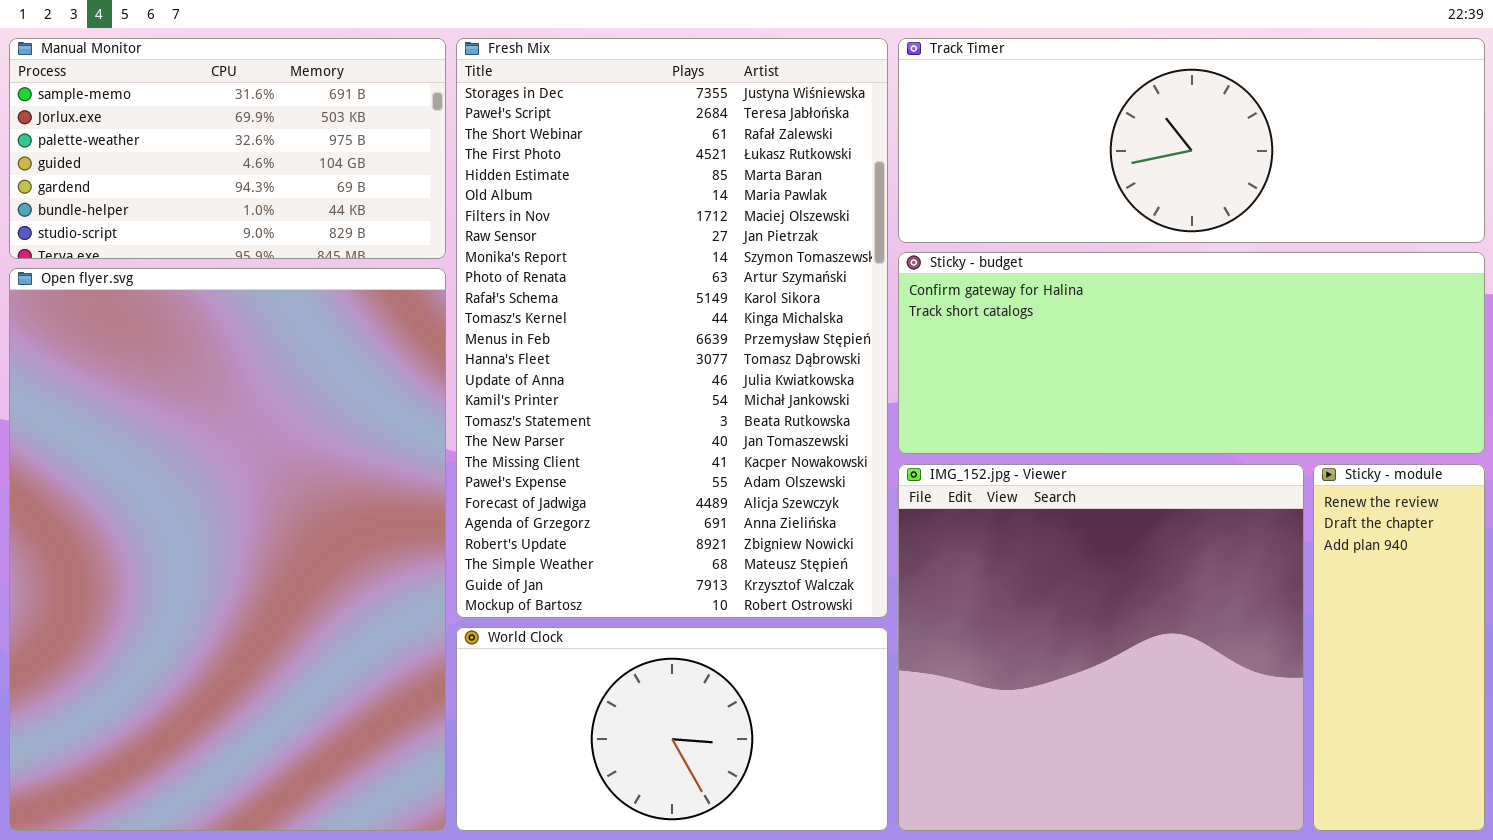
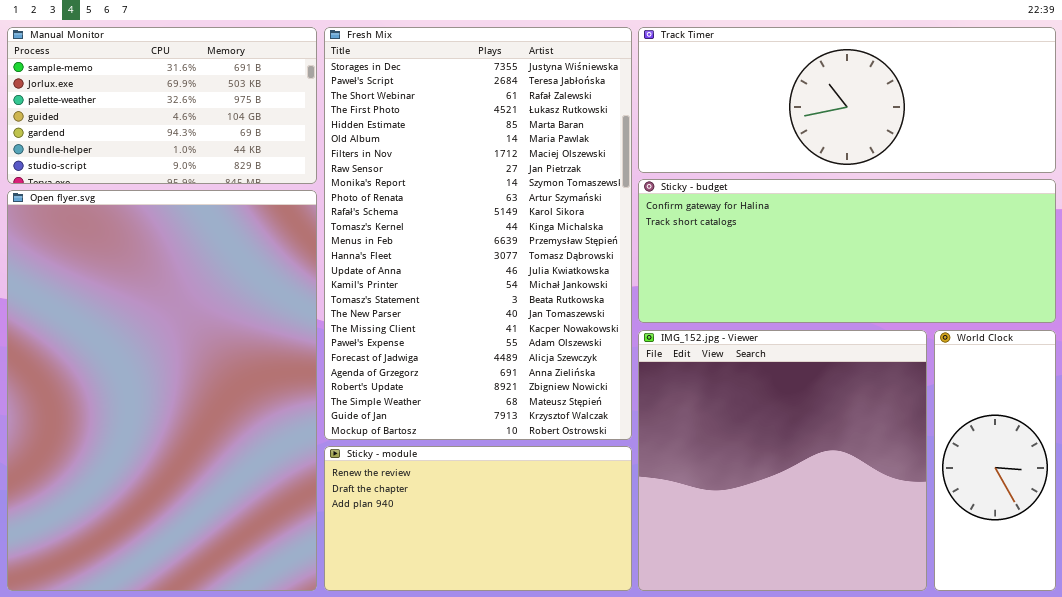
Sticky - module: [1313,464,1485,831] -> [324,446,632,591], moved, resized
World Clock: [456,627,888,831] -> [934,330,1056,591], moved, resized

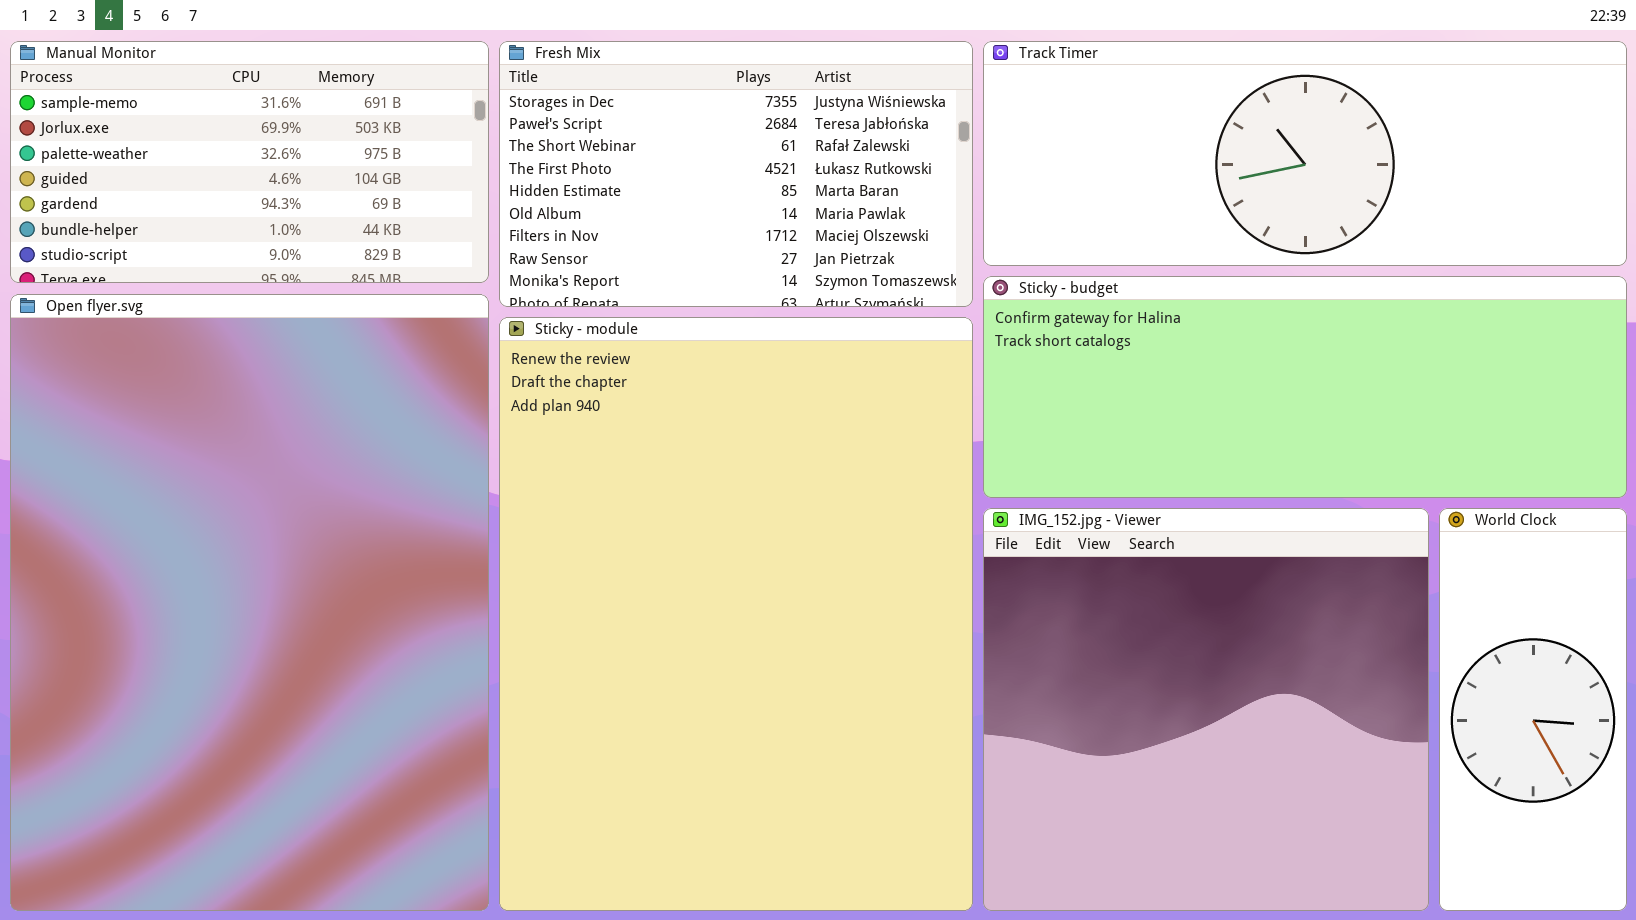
Fresh Mix: [324,27,632,440] -> [499,41,973,307], resized
Sticky - module: [324,446,632,591] -> [499,317,973,911], resized

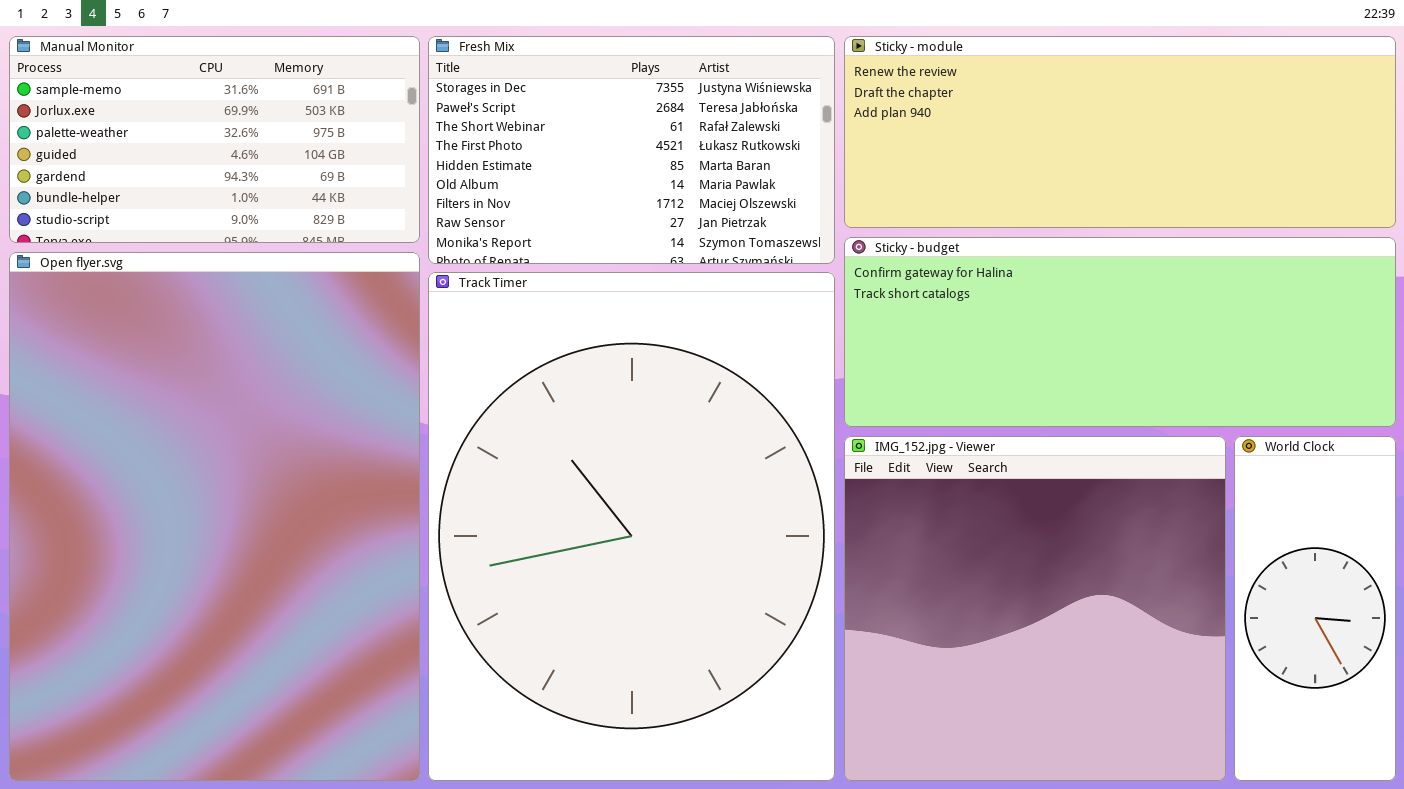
Track Timer: [983,41,1627,266] -> [428,272,835,781], moved, resized
Sticky - module: [499,317,973,911] -> [844,36,1396,228], moved, resized

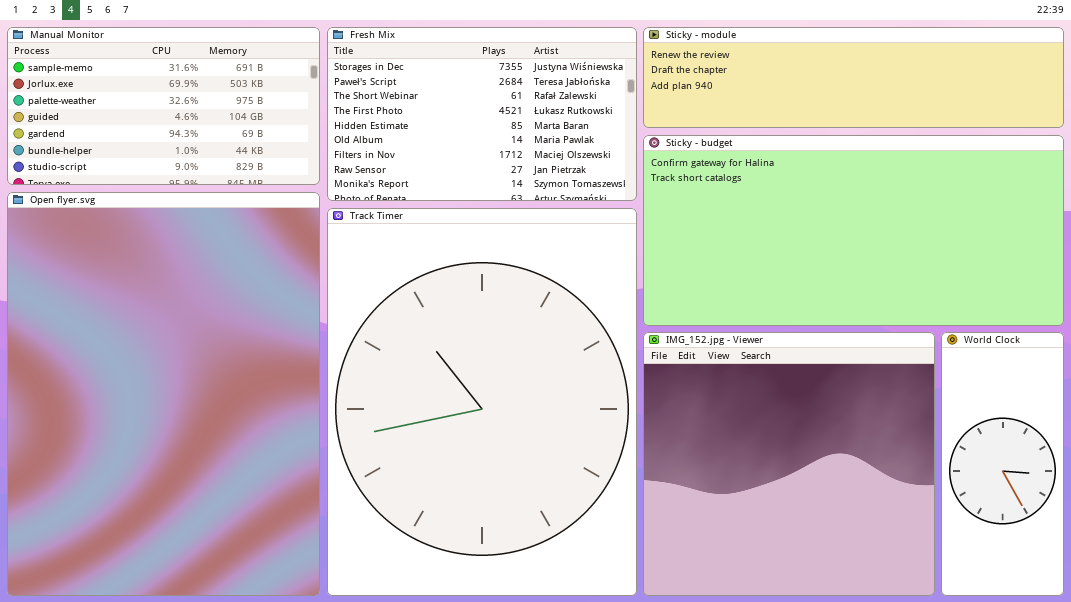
Sticky - module: [844,36,1396,228] -> [643,27,1064,128], resized
Sticky - budget: [844,237,1396,427] -> [643,135,1064,326], resized

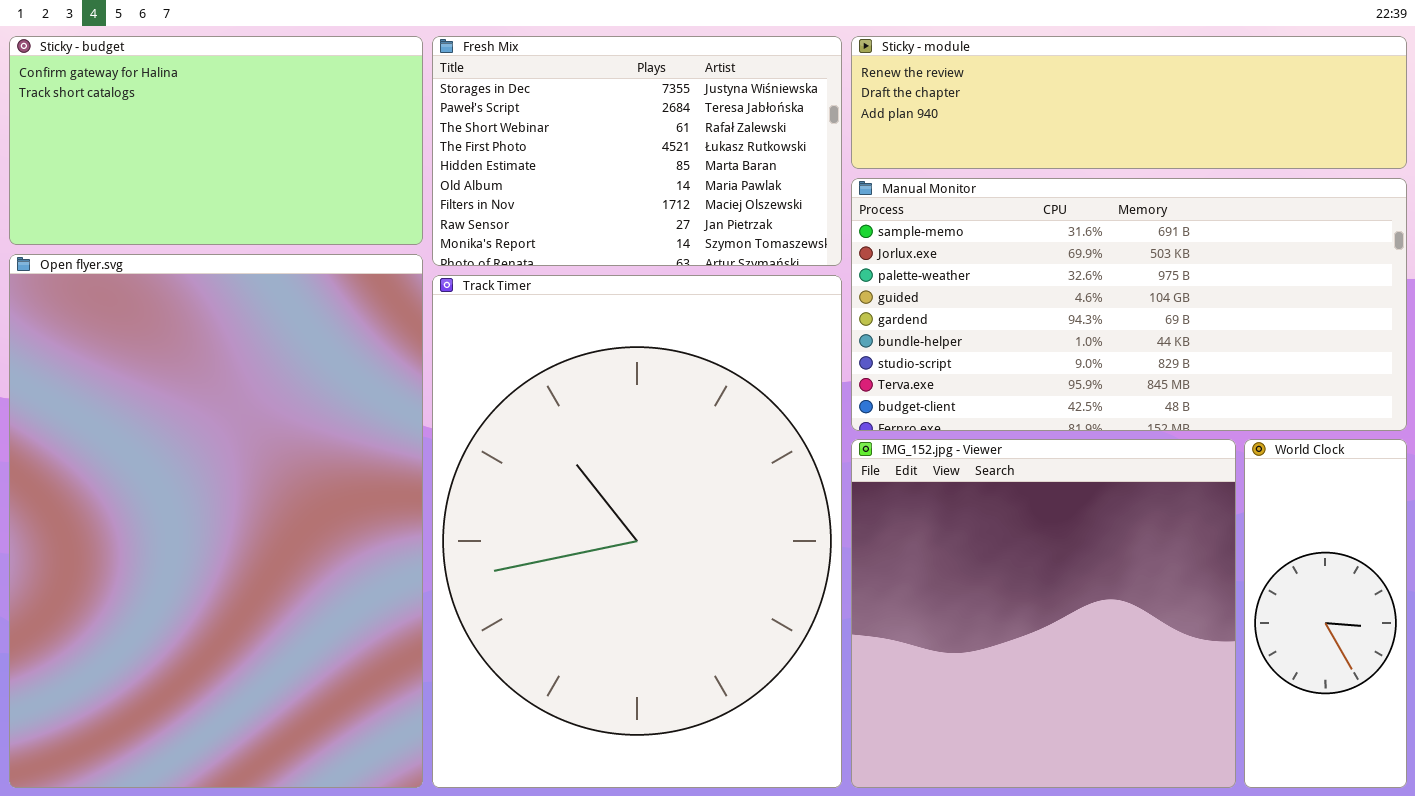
Manual Monitor: [7,27,320,185] -> [851,178,1407,431], moved, resized
Sticky - budget: [643,135,1064,326] -> [9,36,423,245], moved, resized

